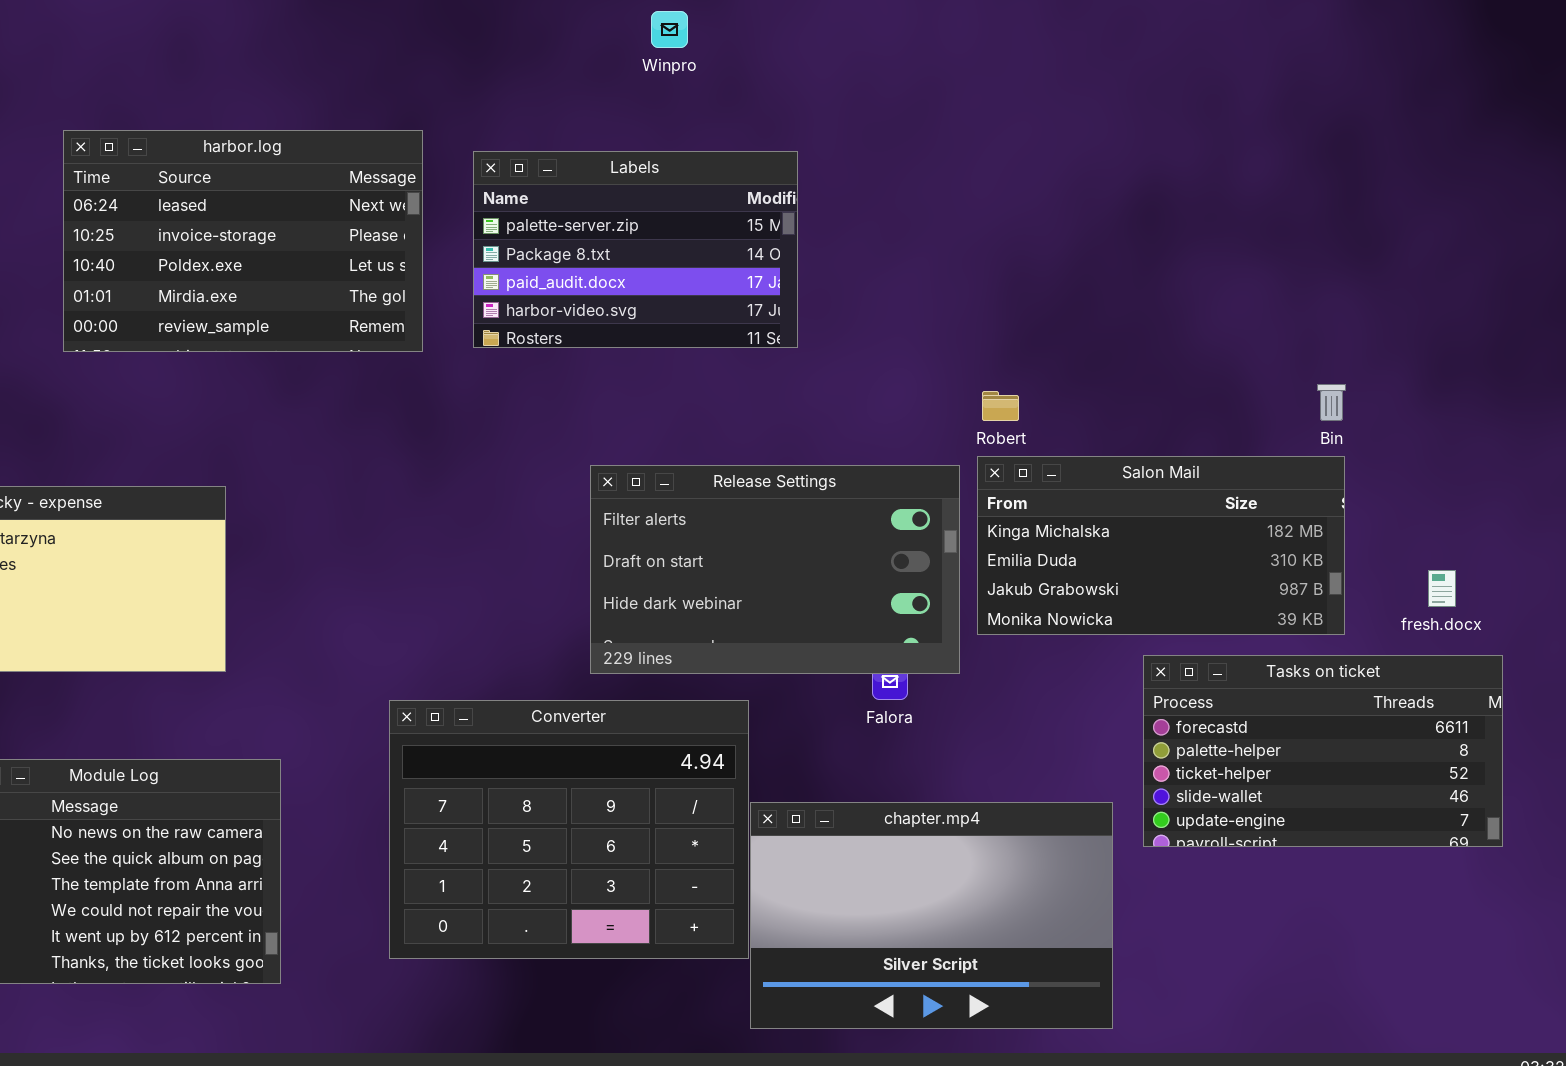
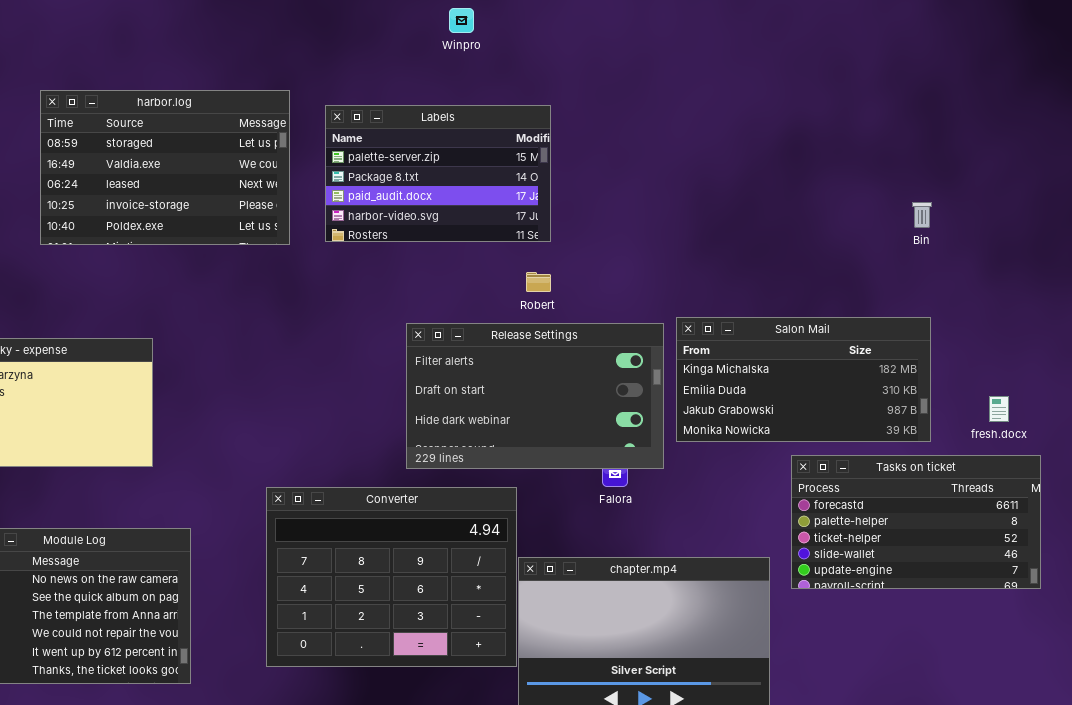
harbor.log: [63,130,423,352] -> [40,90,290,245], scrolled up 2 rows
Bin: [1317,384,1346,421] -> [912,202,932,228], moved
Robert: [982,391,1019,421] -> [526,272,551,292], moved

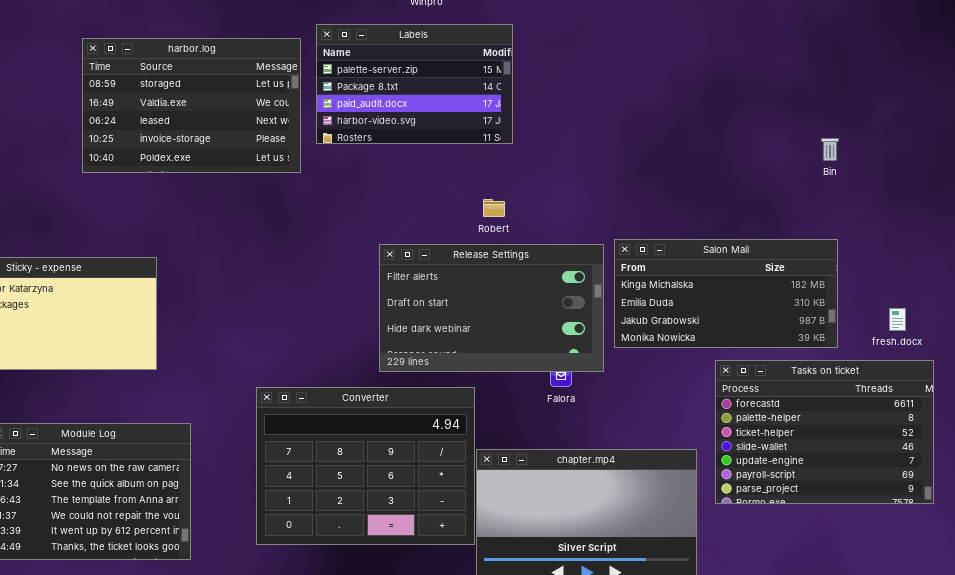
harbor.log: [40,90,290,245] -> [82,38,301,173], moved
Labels: [325,105,551,242] -> [316,24,513,144], moved
Tasks on ticket: [791,455,1041,589] -> [715,360,934,504], resized

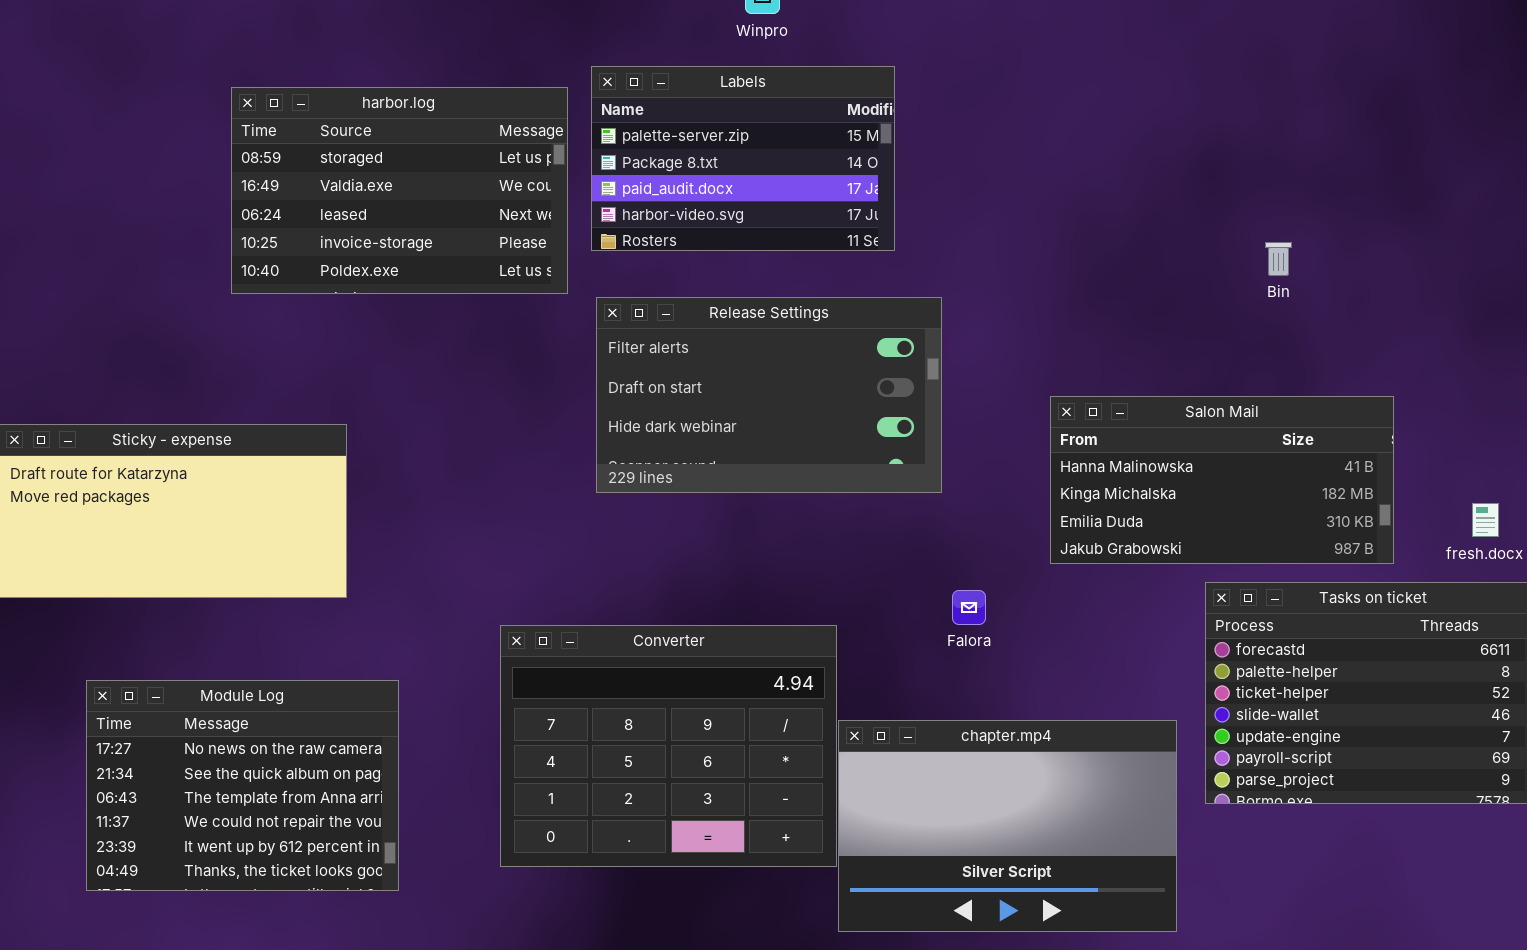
Bin: [821,138,839,161] -> [1265,242,1292,276], moved
Salon Mail: [614,239,838,348] -> [1050,396,1394,564], scrolled up 1 row
Release Settings: [379,244,604,372] -> [596,297,942,493], moved

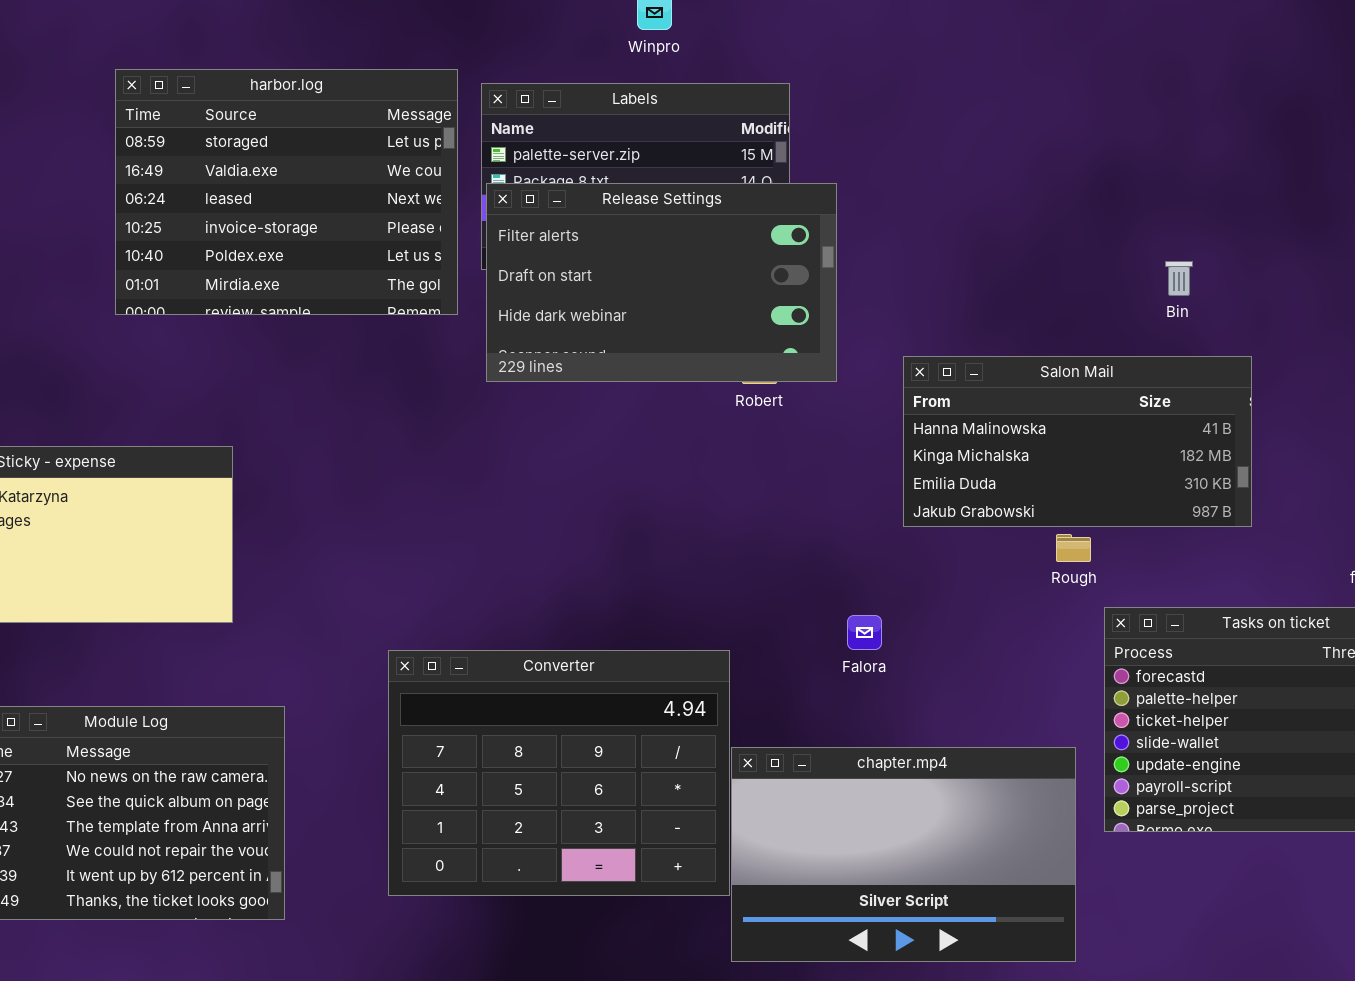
harbor.log: [231,87,568,294] -> [115,69,458,315], resized
Release Settings: [596,297,942,493] -> [486,183,837,382], moved
Salon Mail: [1050,396,1394,564] -> [903,356,1252,527], moved

